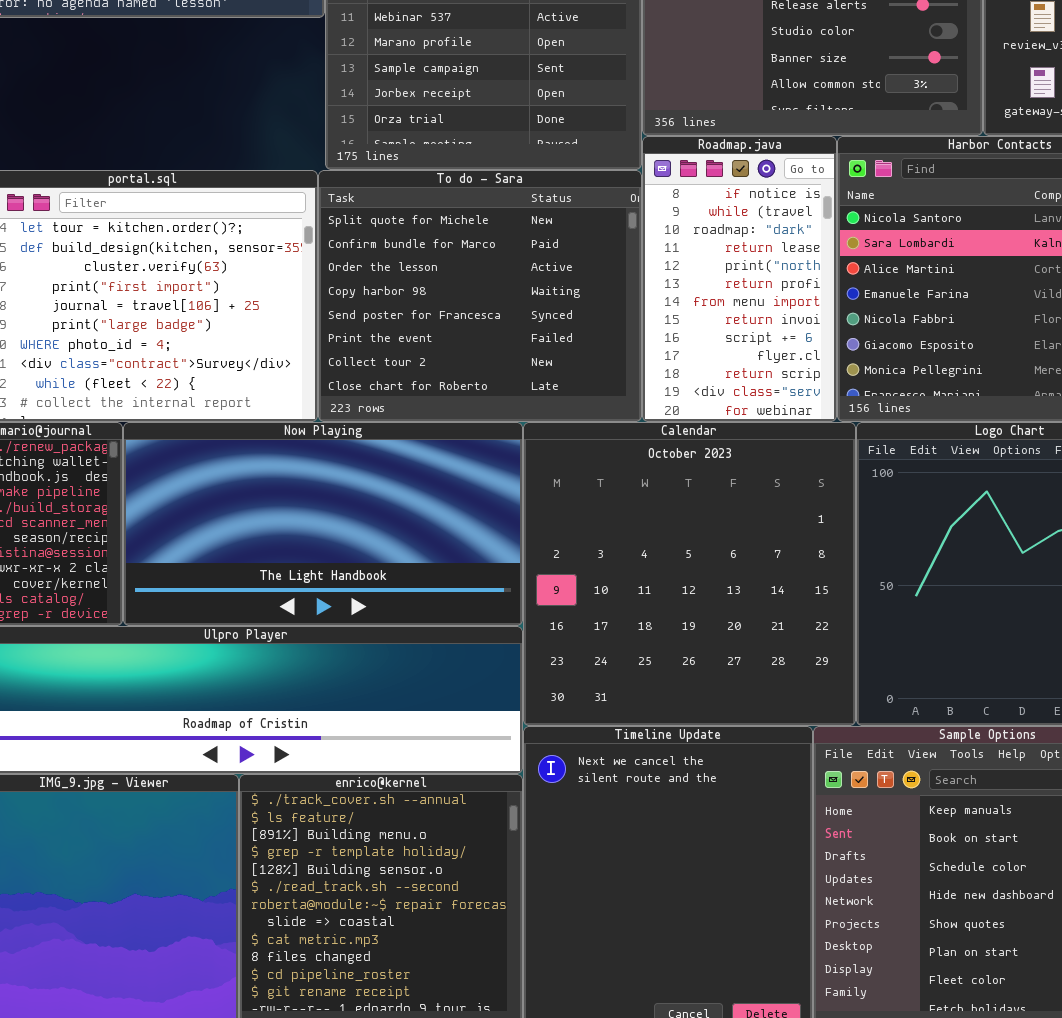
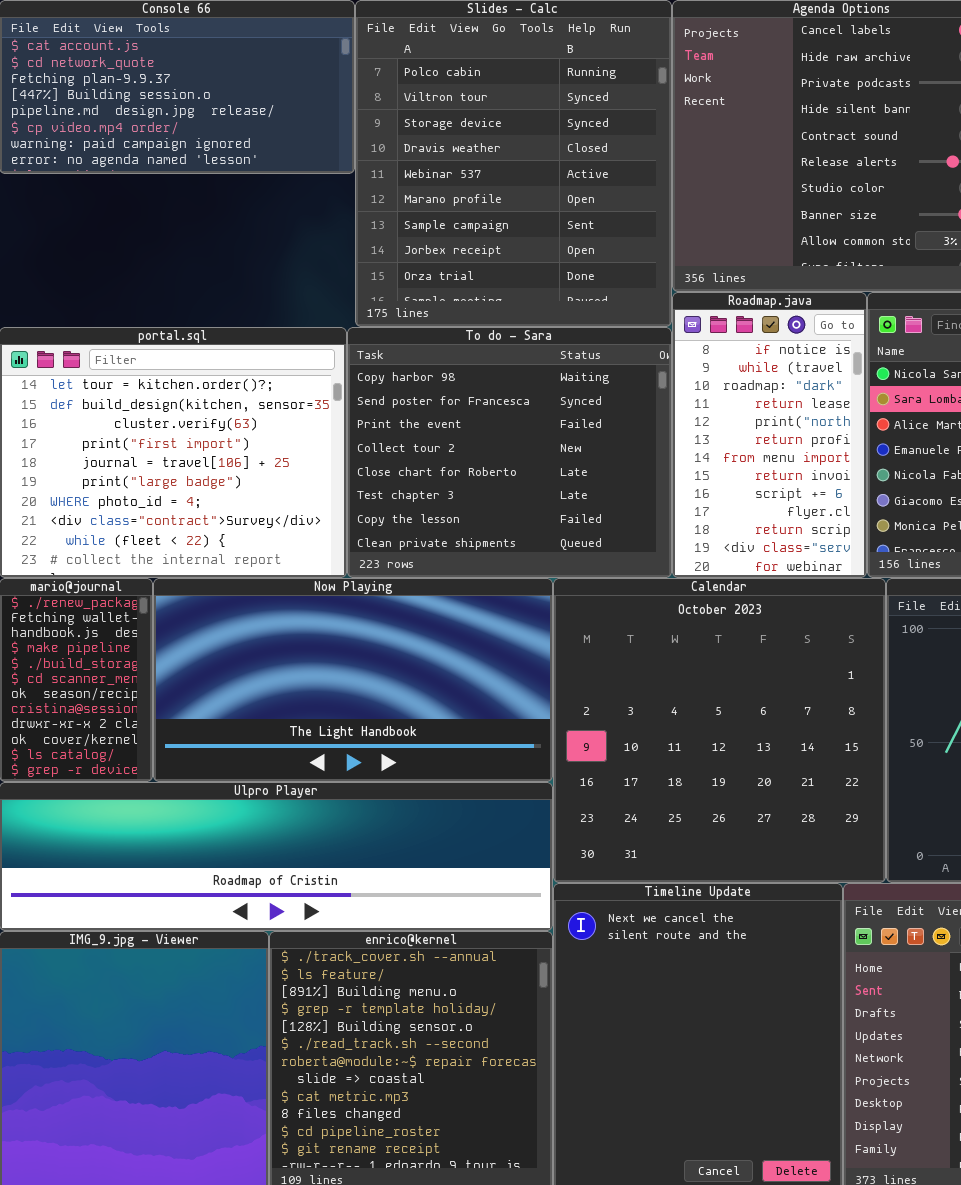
To do - Sara: [318,170,642,422] -> [347,327,672,578], scrolled down 3 rows

